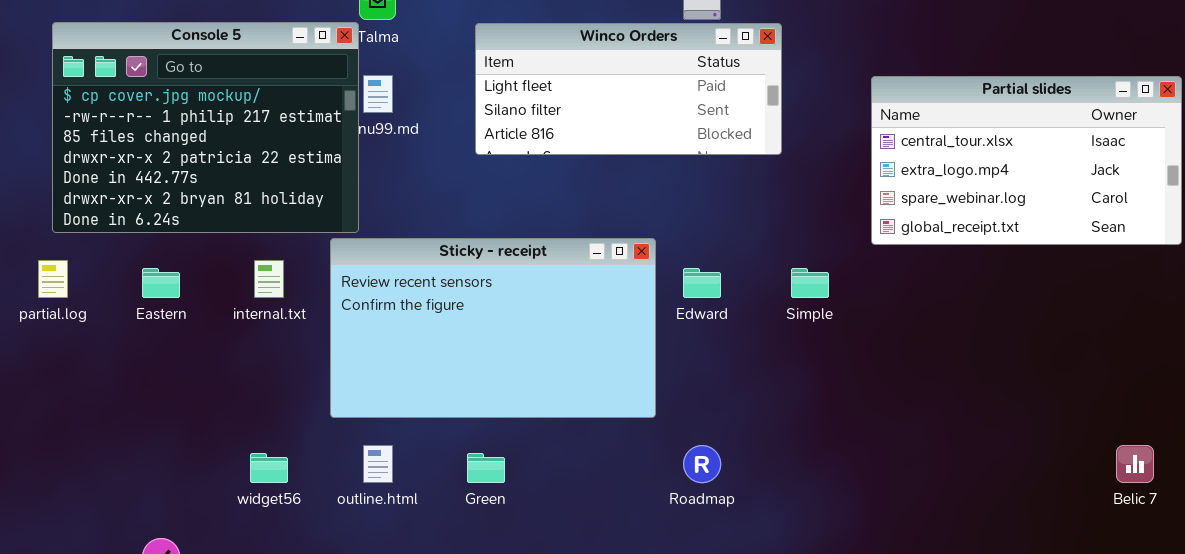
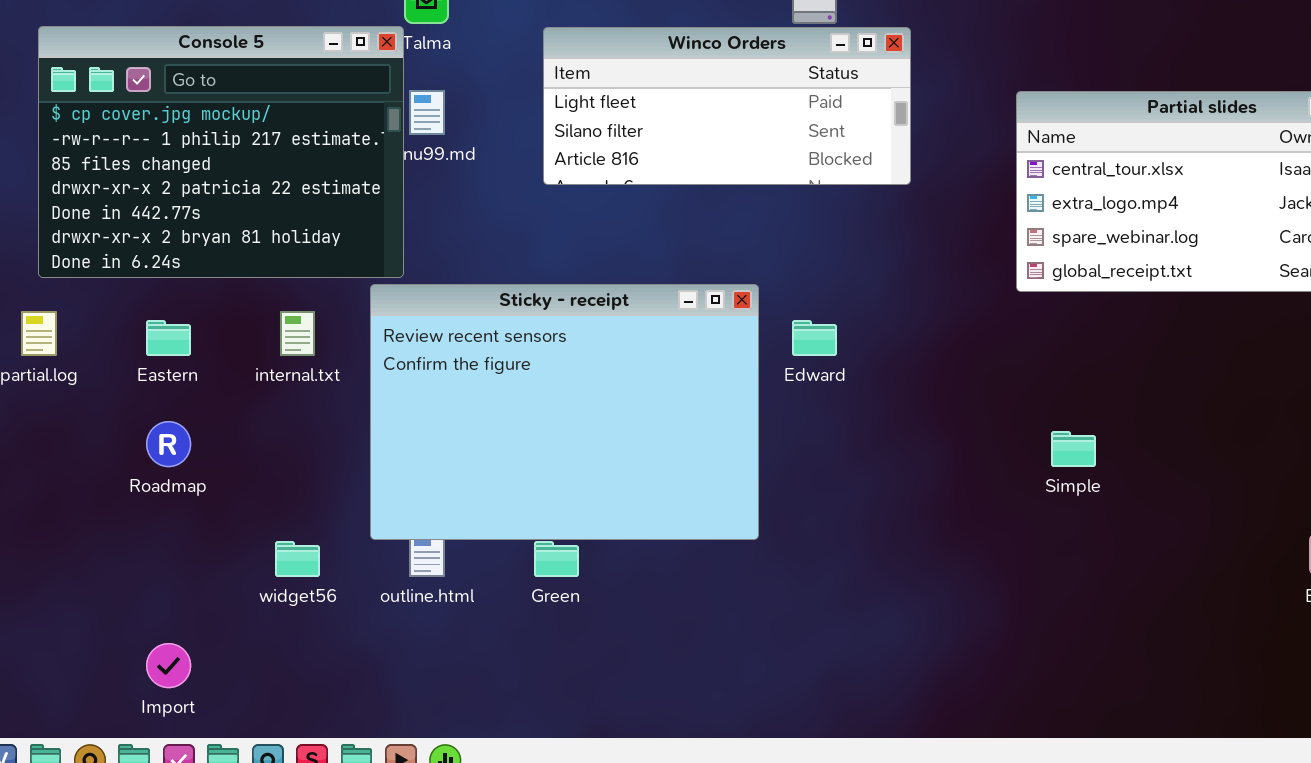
Sticky - receipt: [330,238,656,418] -> [370,284,759,540], resized
Simple: [791,268,829,298] -> [1051,431,1096,467], moved
Roadmap: [683,445,721,483] -> [146,421,191,467], moved

